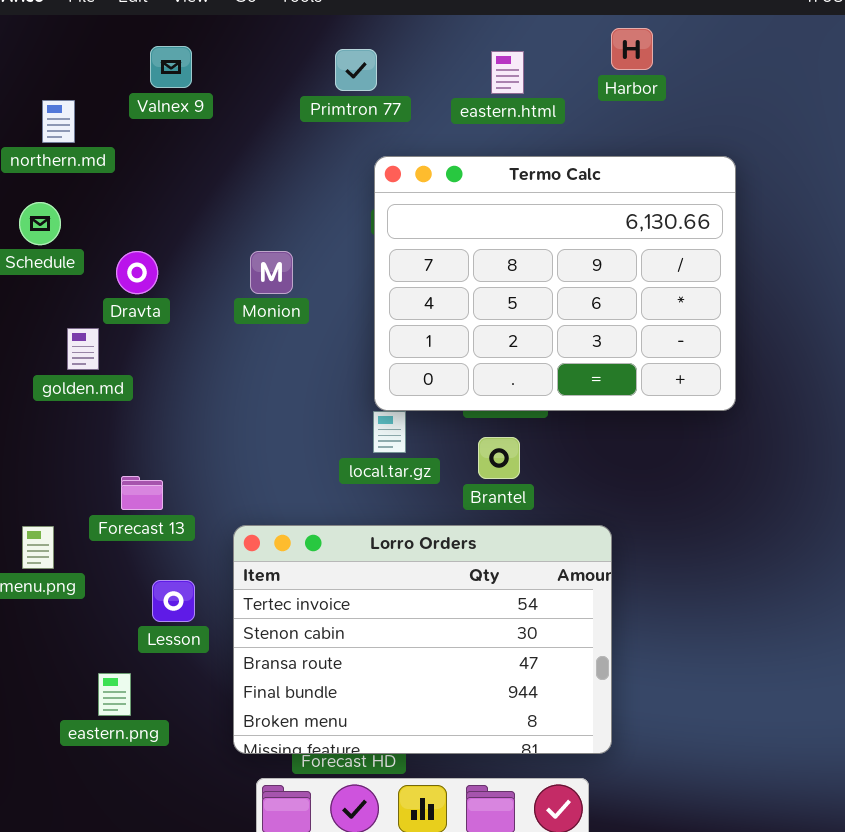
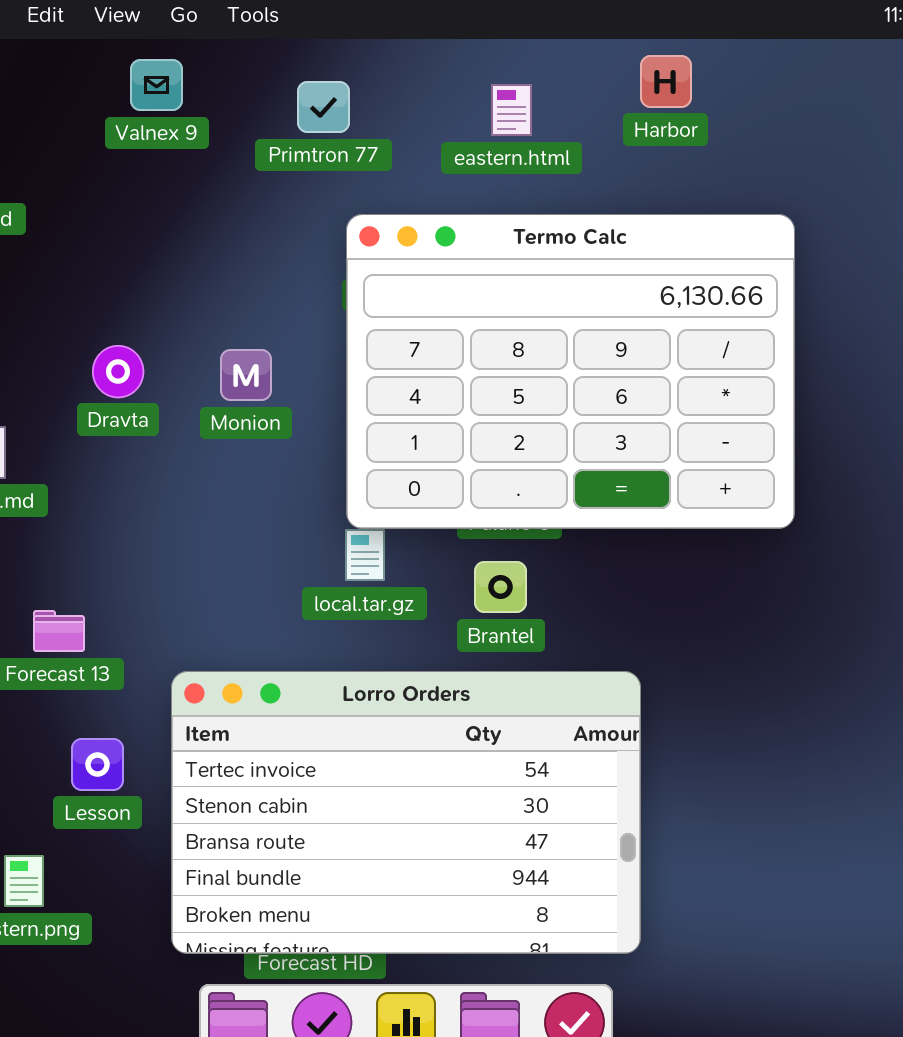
Valnex 9: [150,46,192,88] -> [130,59,183,111], moved
Dravta: [116,251,158,294] -> [92,345,144,398], moved
Monion: [250,251,293,294] -> [220,349,272,401], moved

